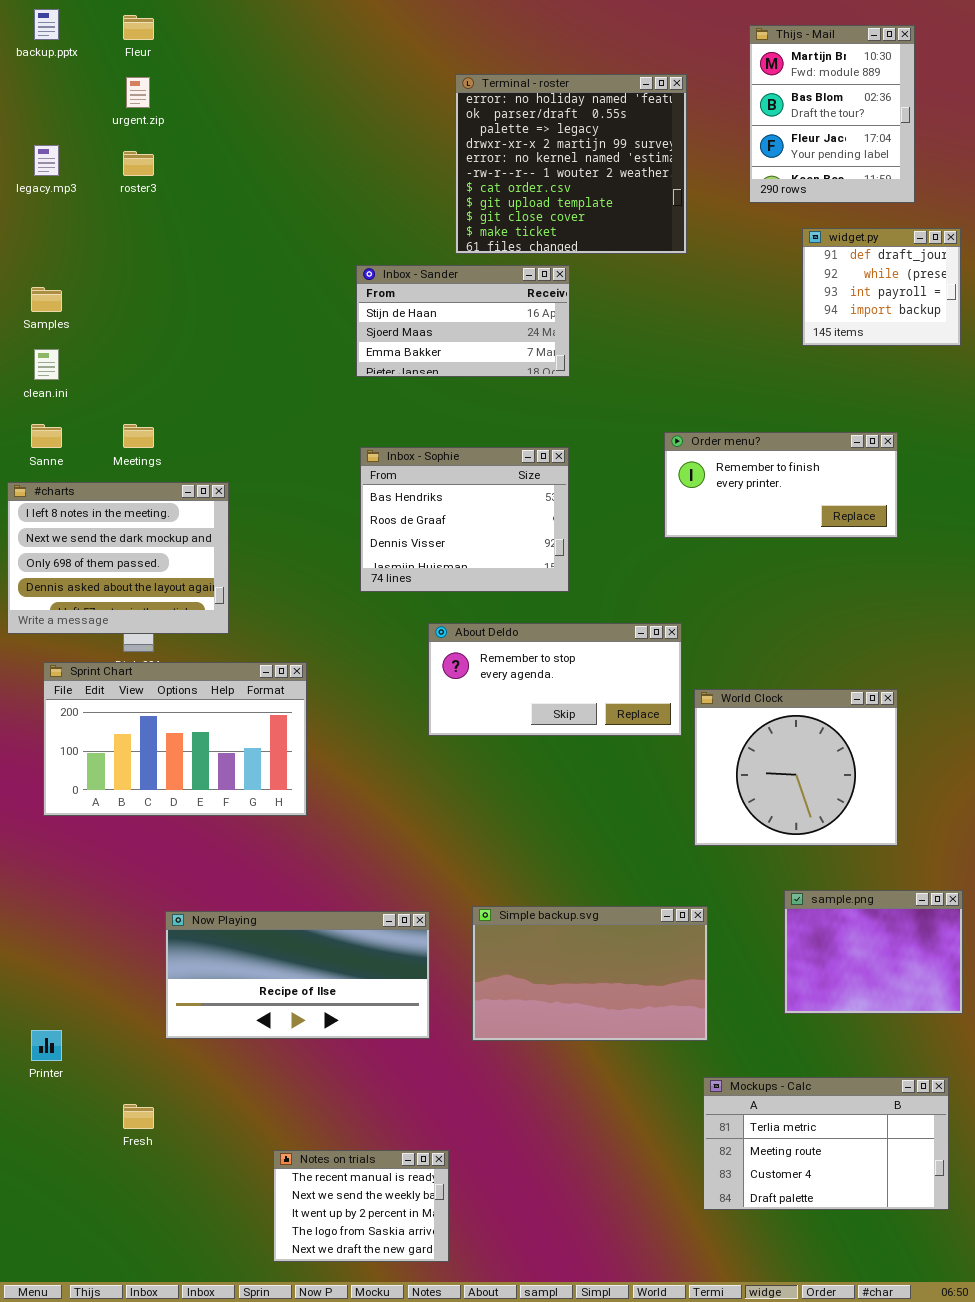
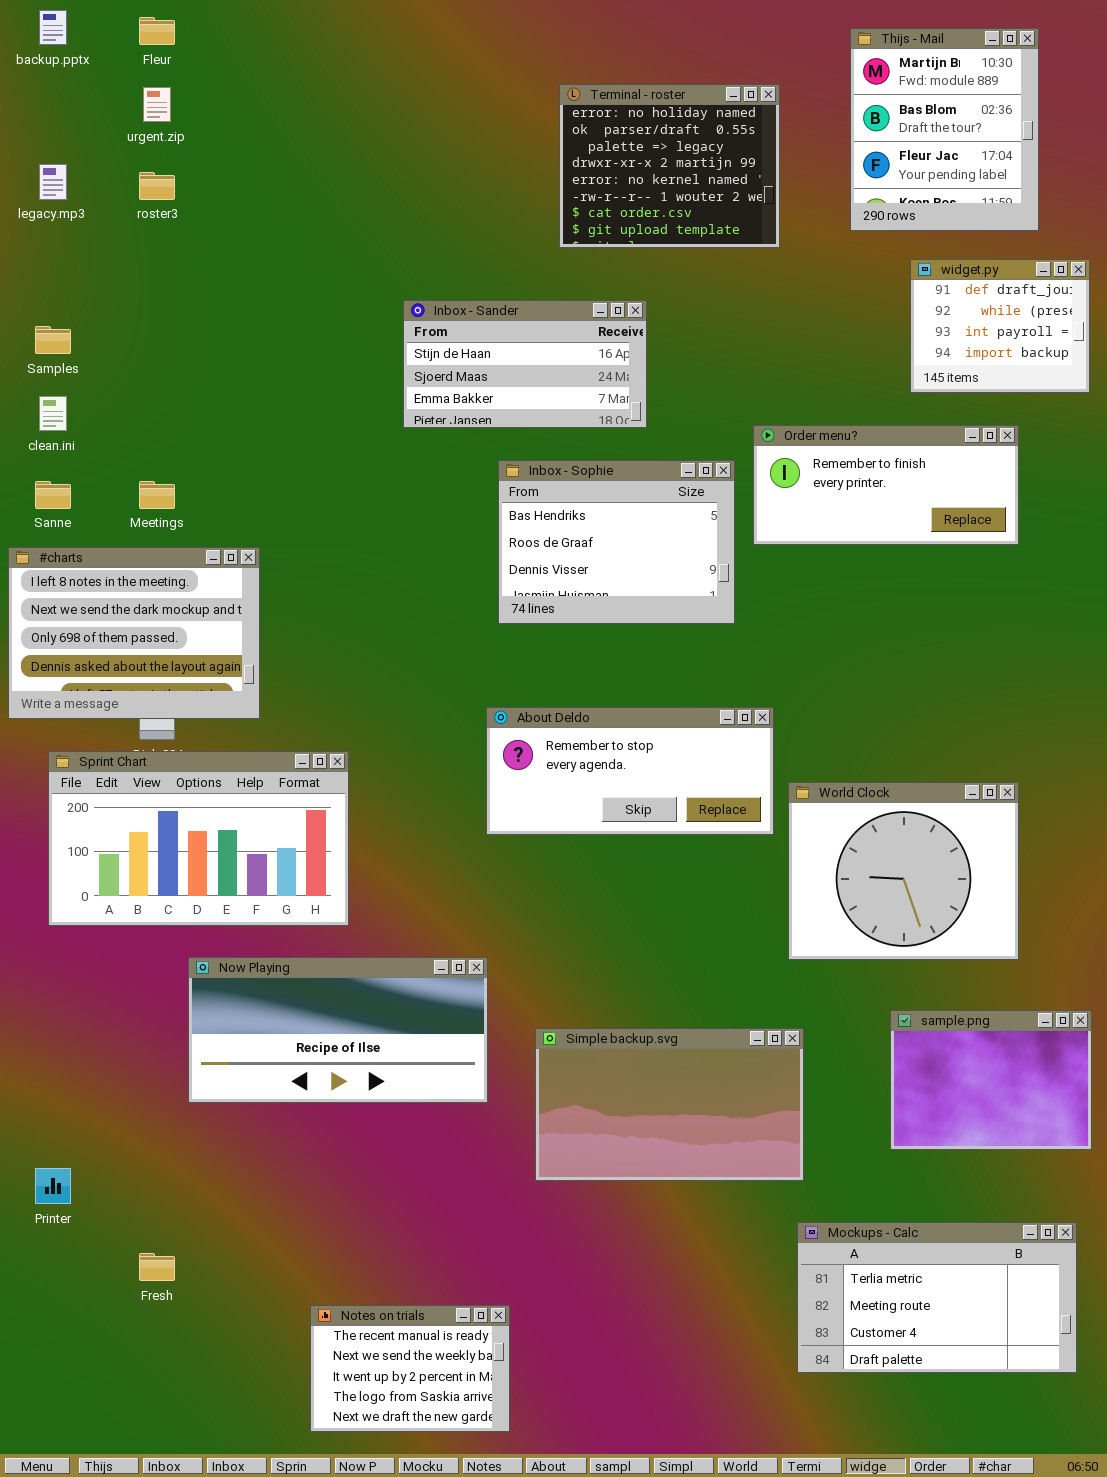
Terminal - roster: [455,74,687,254] -> [559,84,780,248], resized
Order menu?: [664,432,898,538] -> [753,425,1019,545], moved
Inbox - Sophie: [360,447,569,592] -> [498,460,735,624], moved
Now Playing: [165,911,430,1039] -> [188,957,488,1103], moved

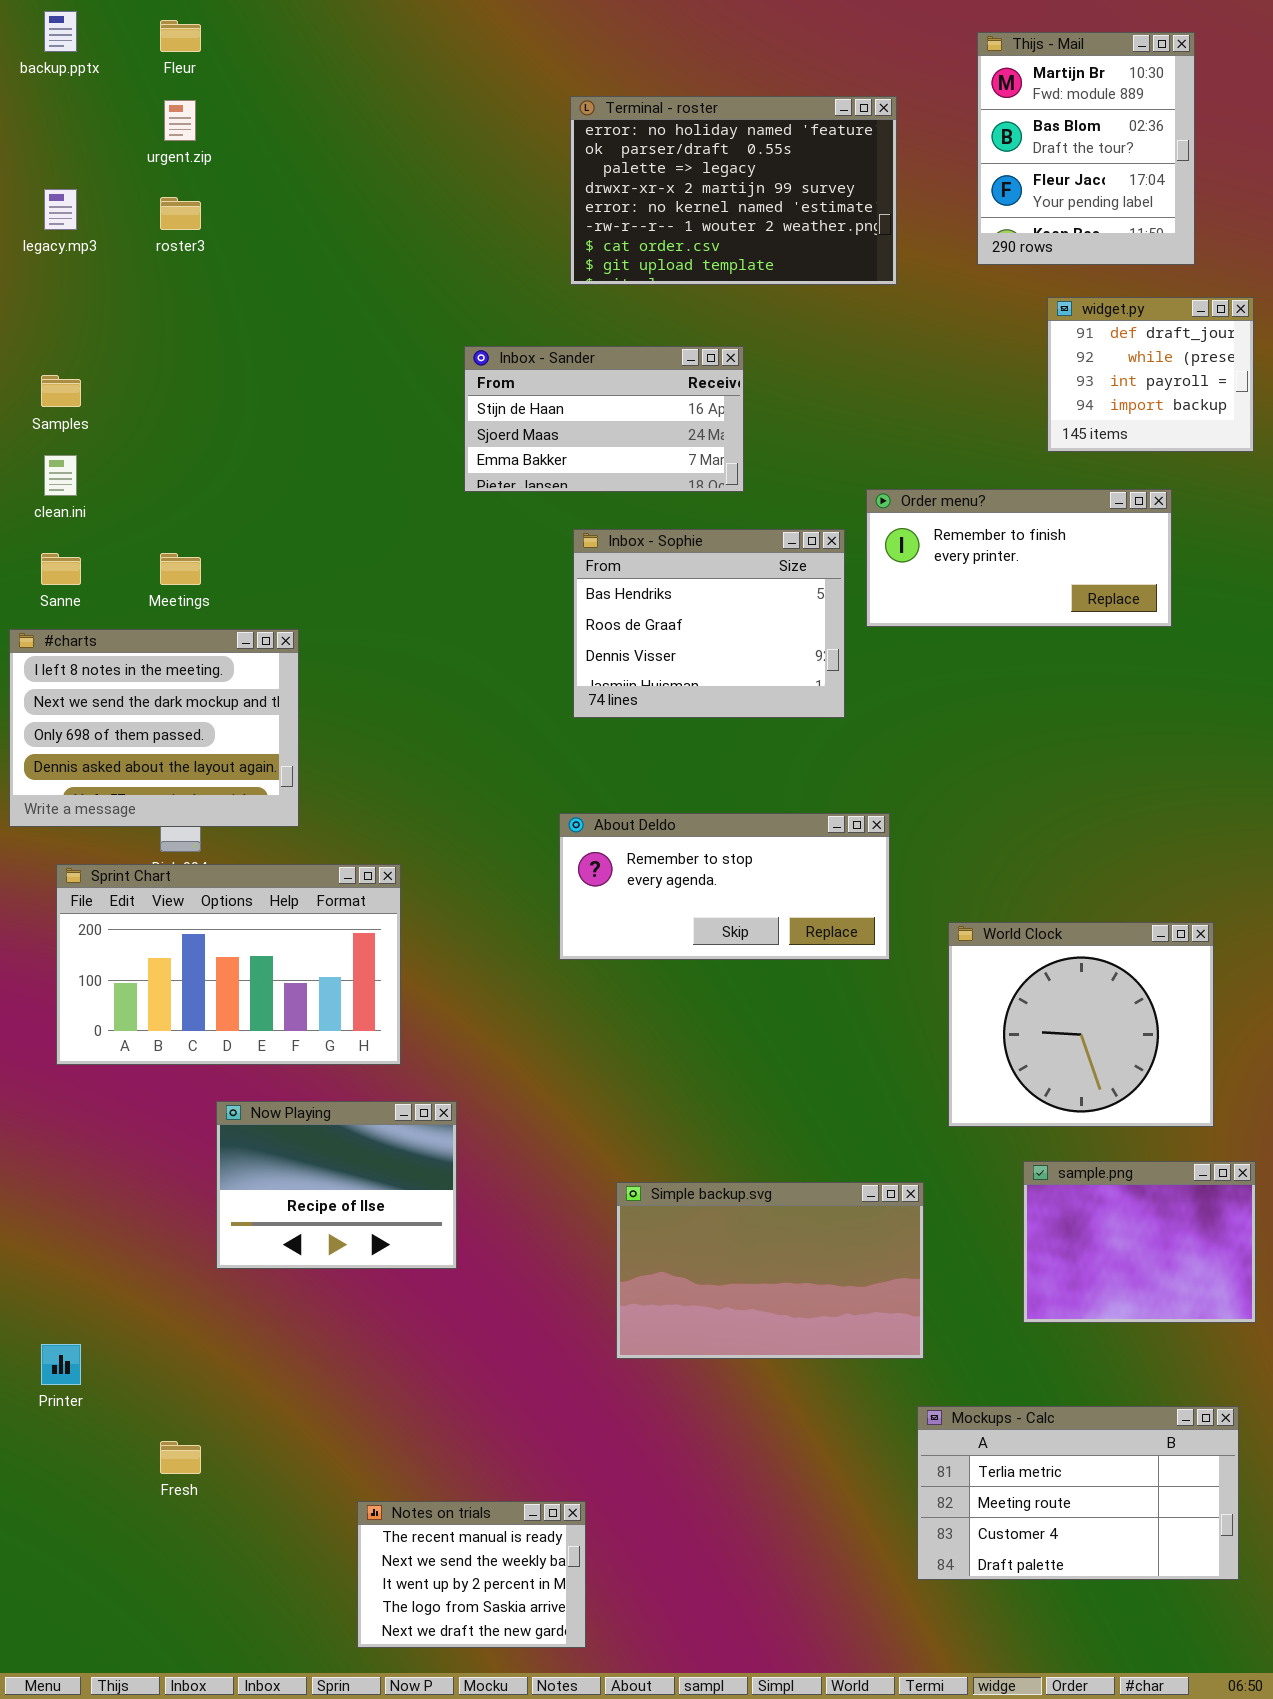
Terminal - roster: [559,84,780,248] -> [570,96,897,285], resized
World Clock: [788,782,1019,960] -> [948,922,1214,1127], moved
Now Playing: [188,957,488,1103] -> [216,1101,457,1269], resized

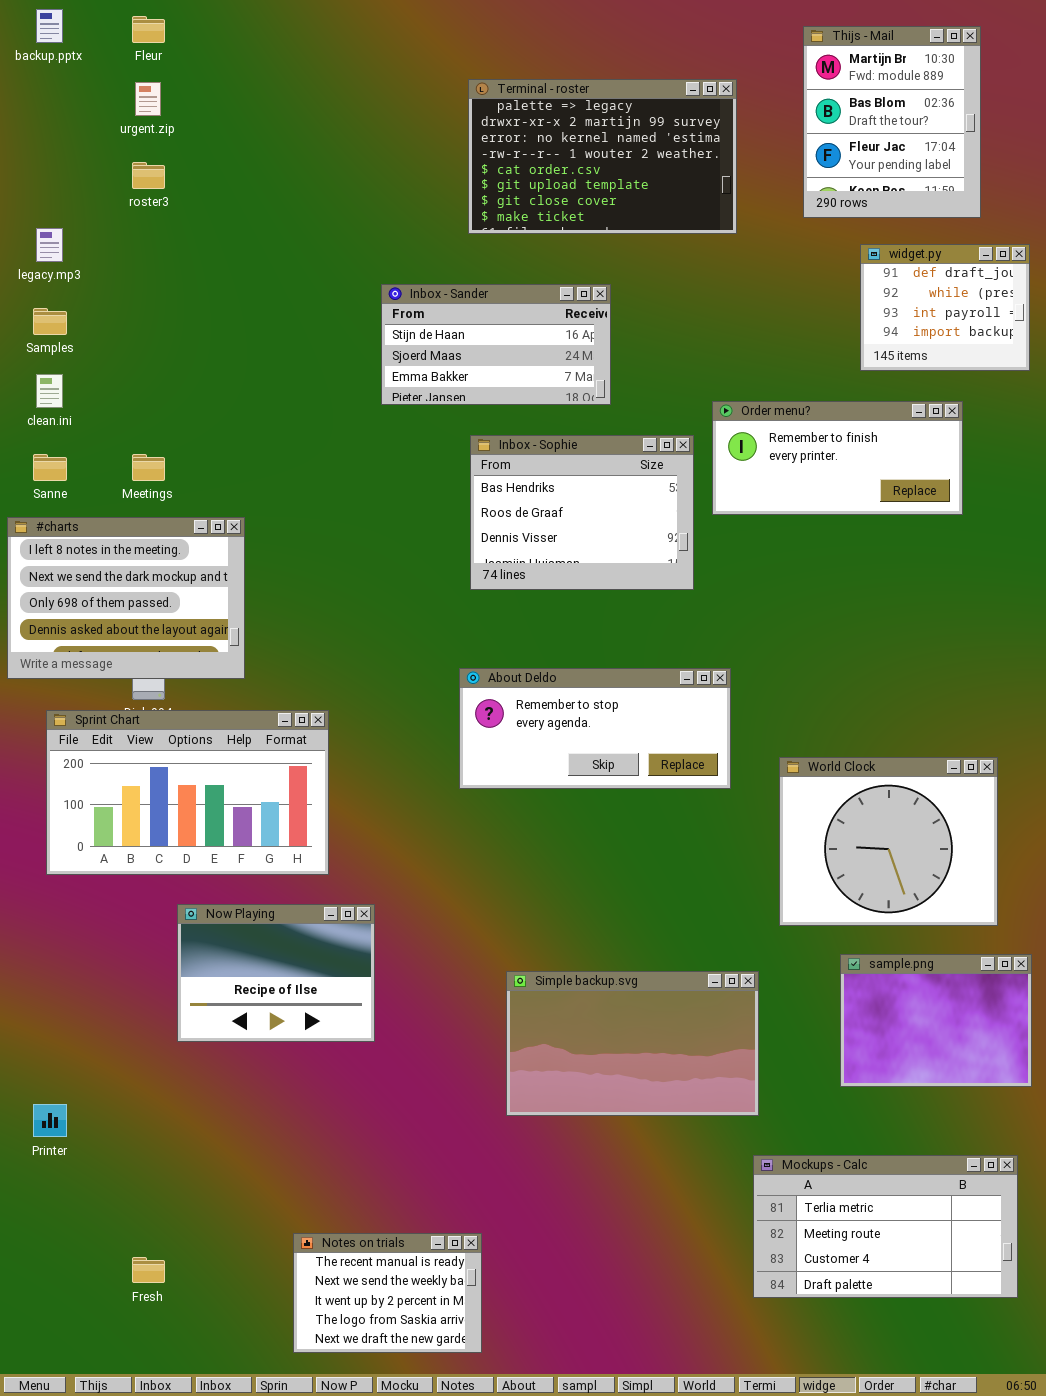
Terminal - roster: [570,96,897,285] -> [468,79,737,234], scrolled down 2 rows
legacy.mp3: [44,189,77,230] -> [36,228,63,262], moved
Fresh: [160,1441,201,1474] -> [132,1257,165,1283], moved

